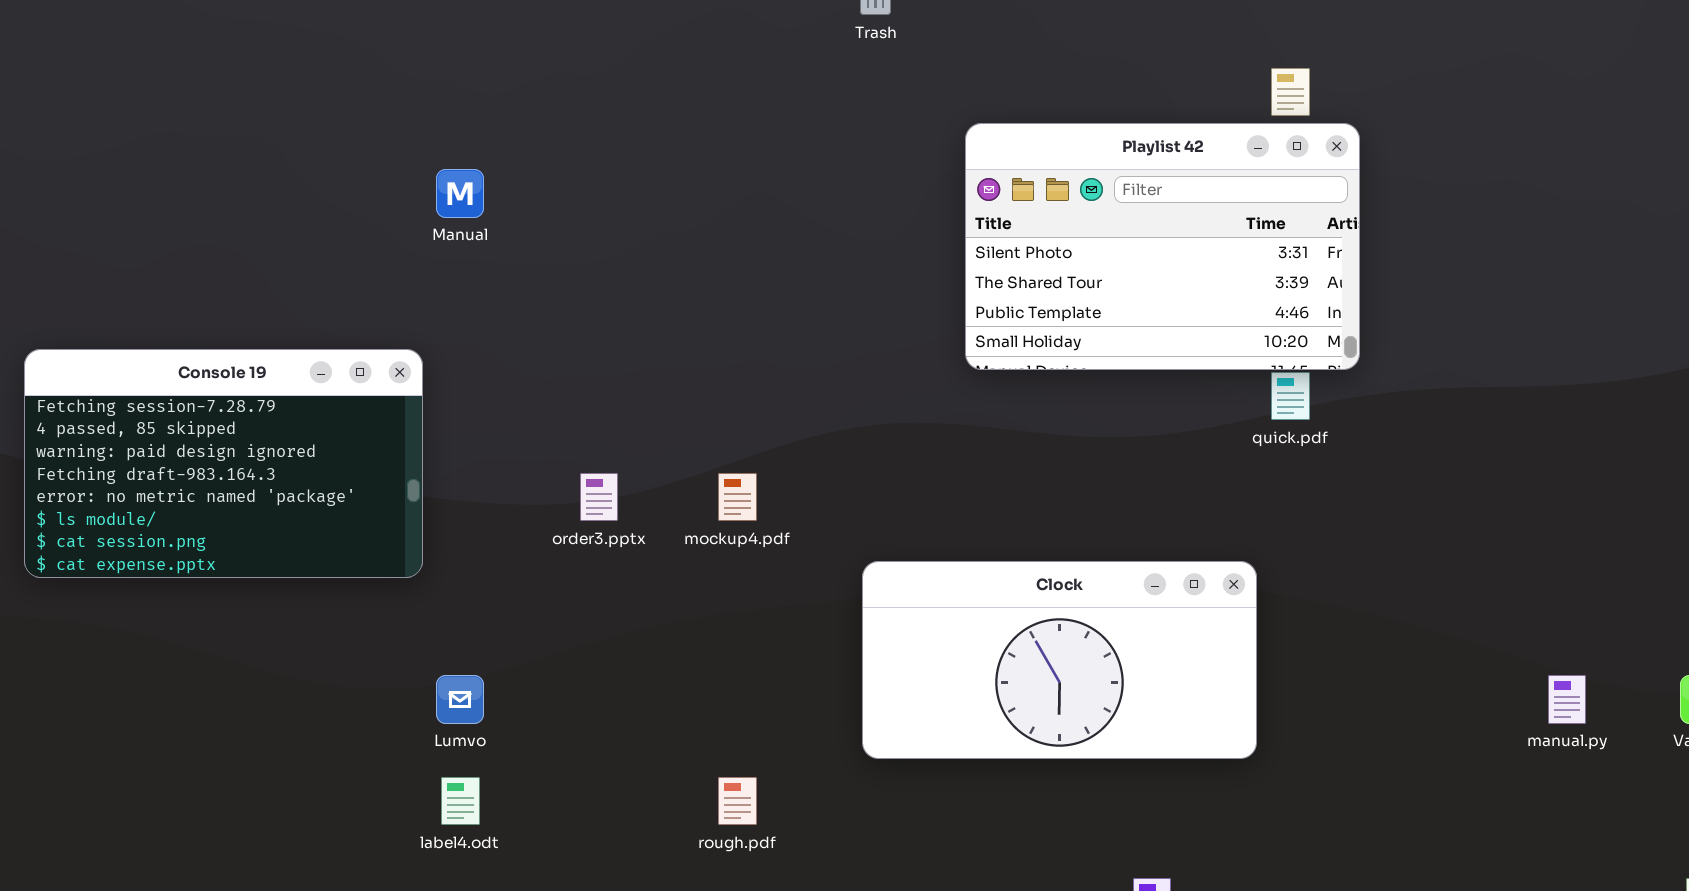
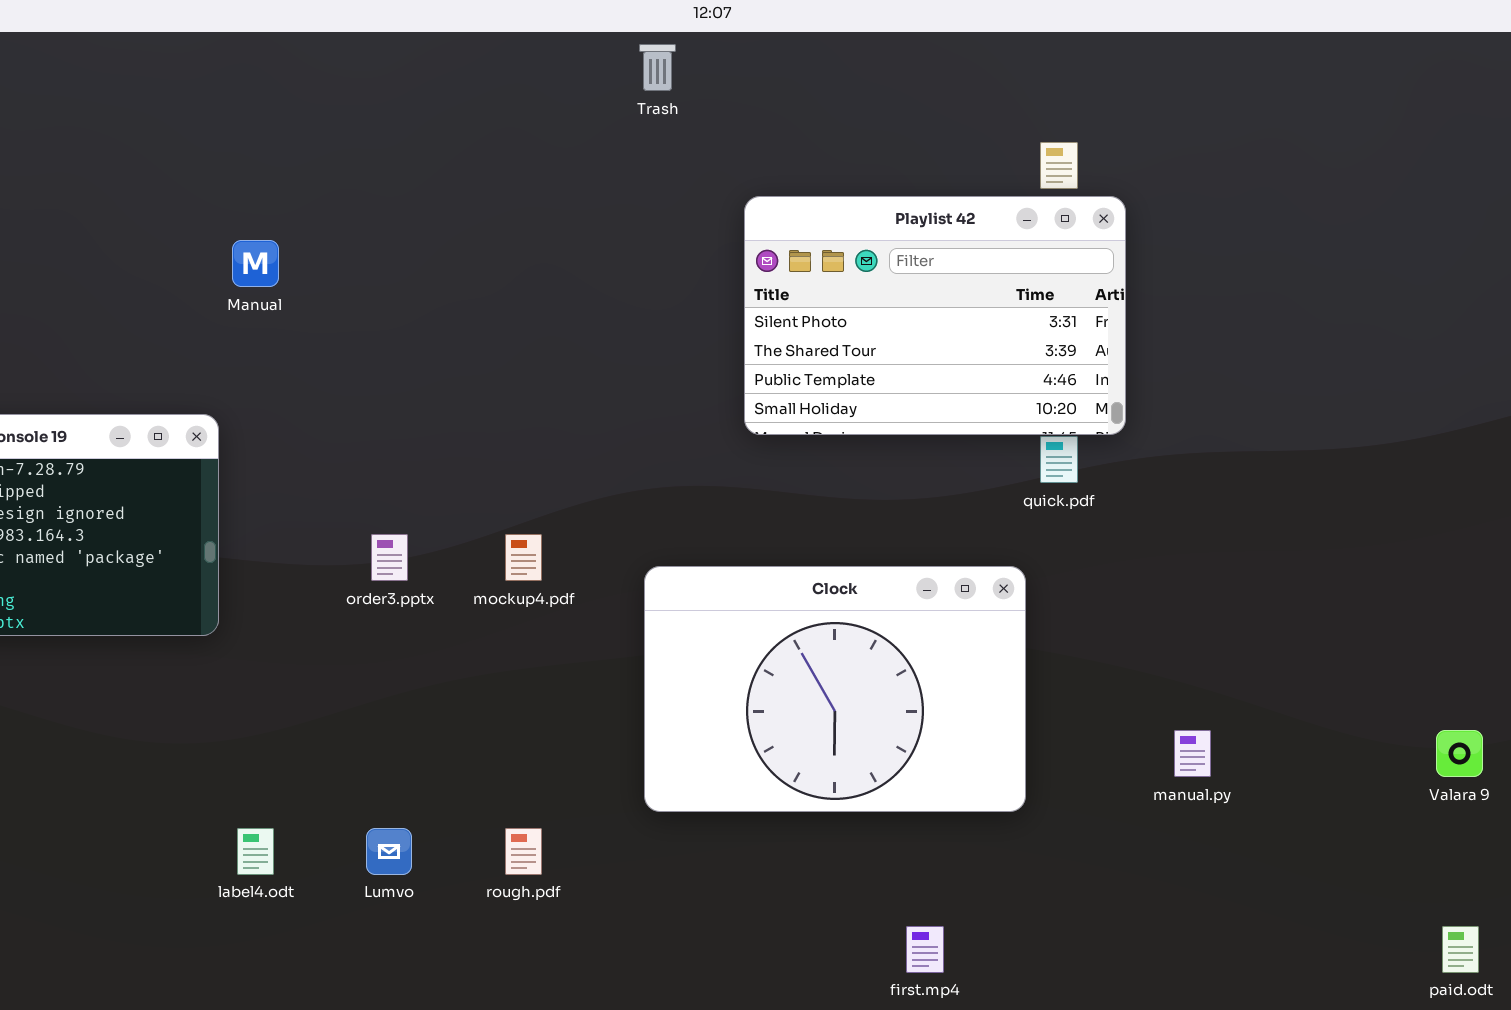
Clock: [862,561,1257,759] -> [644,566,1026,812], resized
Lumvo: [436,675,484,724] -> [366,828,412,875], moved
manual.py: [1548,675,1586,724] -> [1174,730,1211,777], moved

